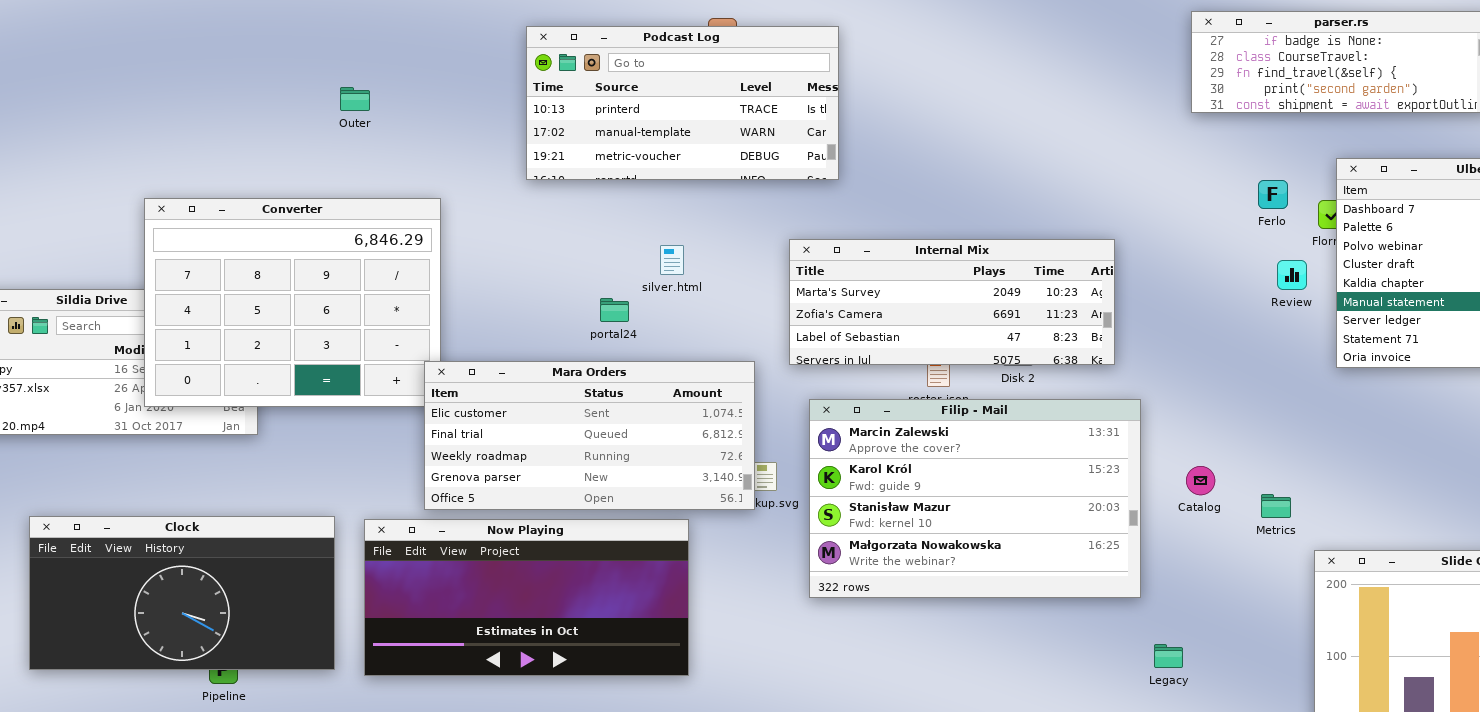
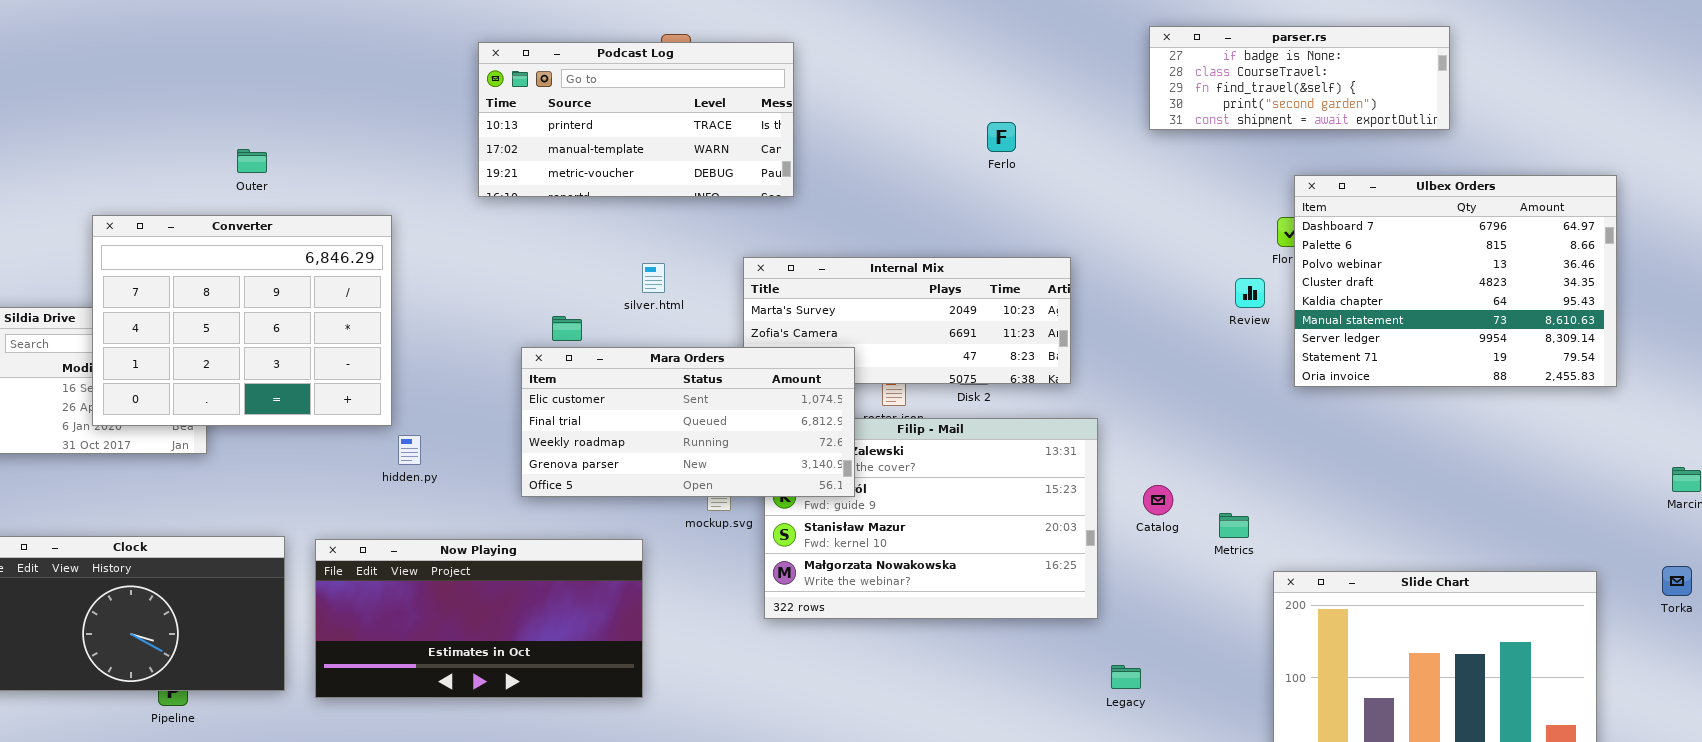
Outer: [340,87,370,111] -> [237,149,267,173], moved
Ferlo: [1258,180,1288,209] -> [987,122,1016,152], moved
silver.html: [660,245,684,275] -> [642,263,665,293], moved
Mara Orders: [424,361,755,510] -> [521,347,855,497], moved

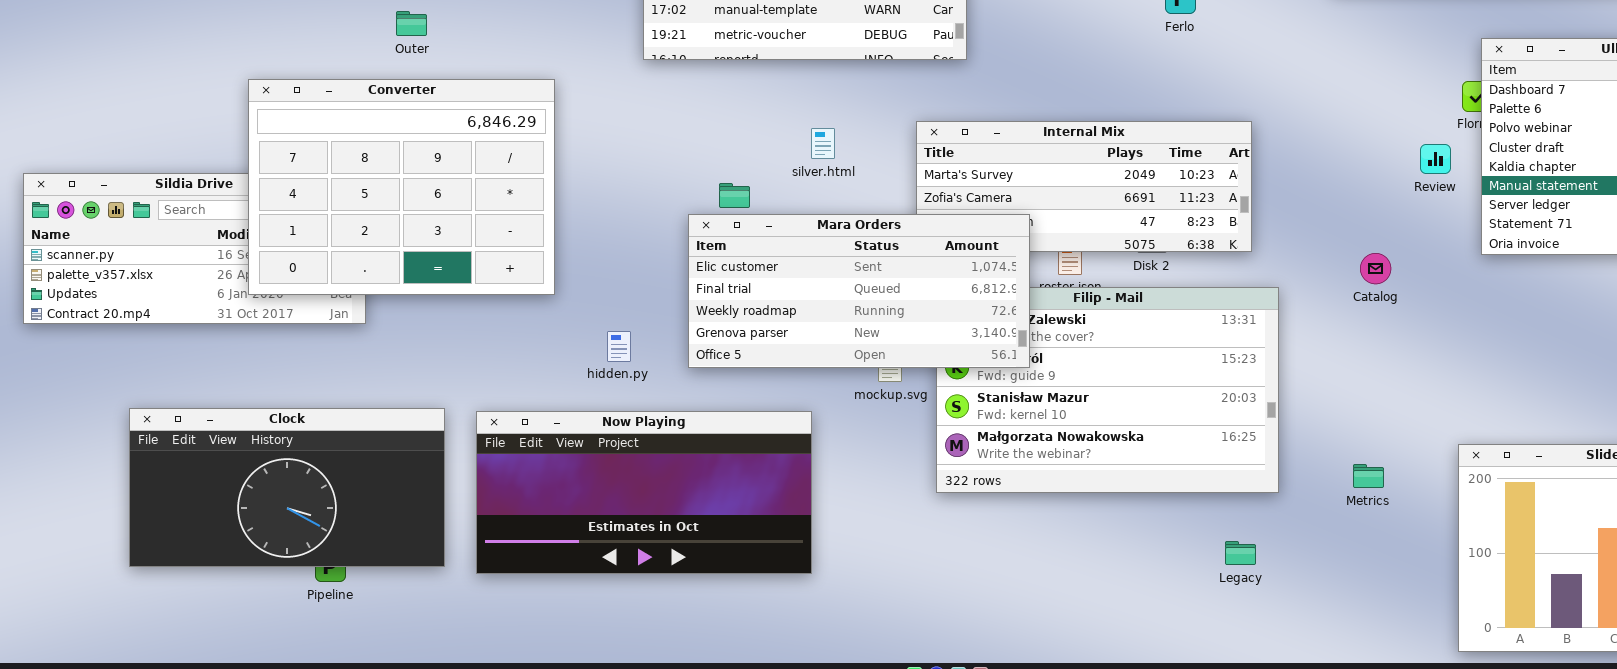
hidden.py: [398,435,421,465] -> [607,331,631,362], moved
Catalog: [1143,485,1173,515] -> [1360,253,1391,284], moved
Metrics: [1219,513,1249,538] -> [1353,464,1384,488], moved
Legacy: [1111,665,1141,689] -> [1225,541,1256,565], moved

